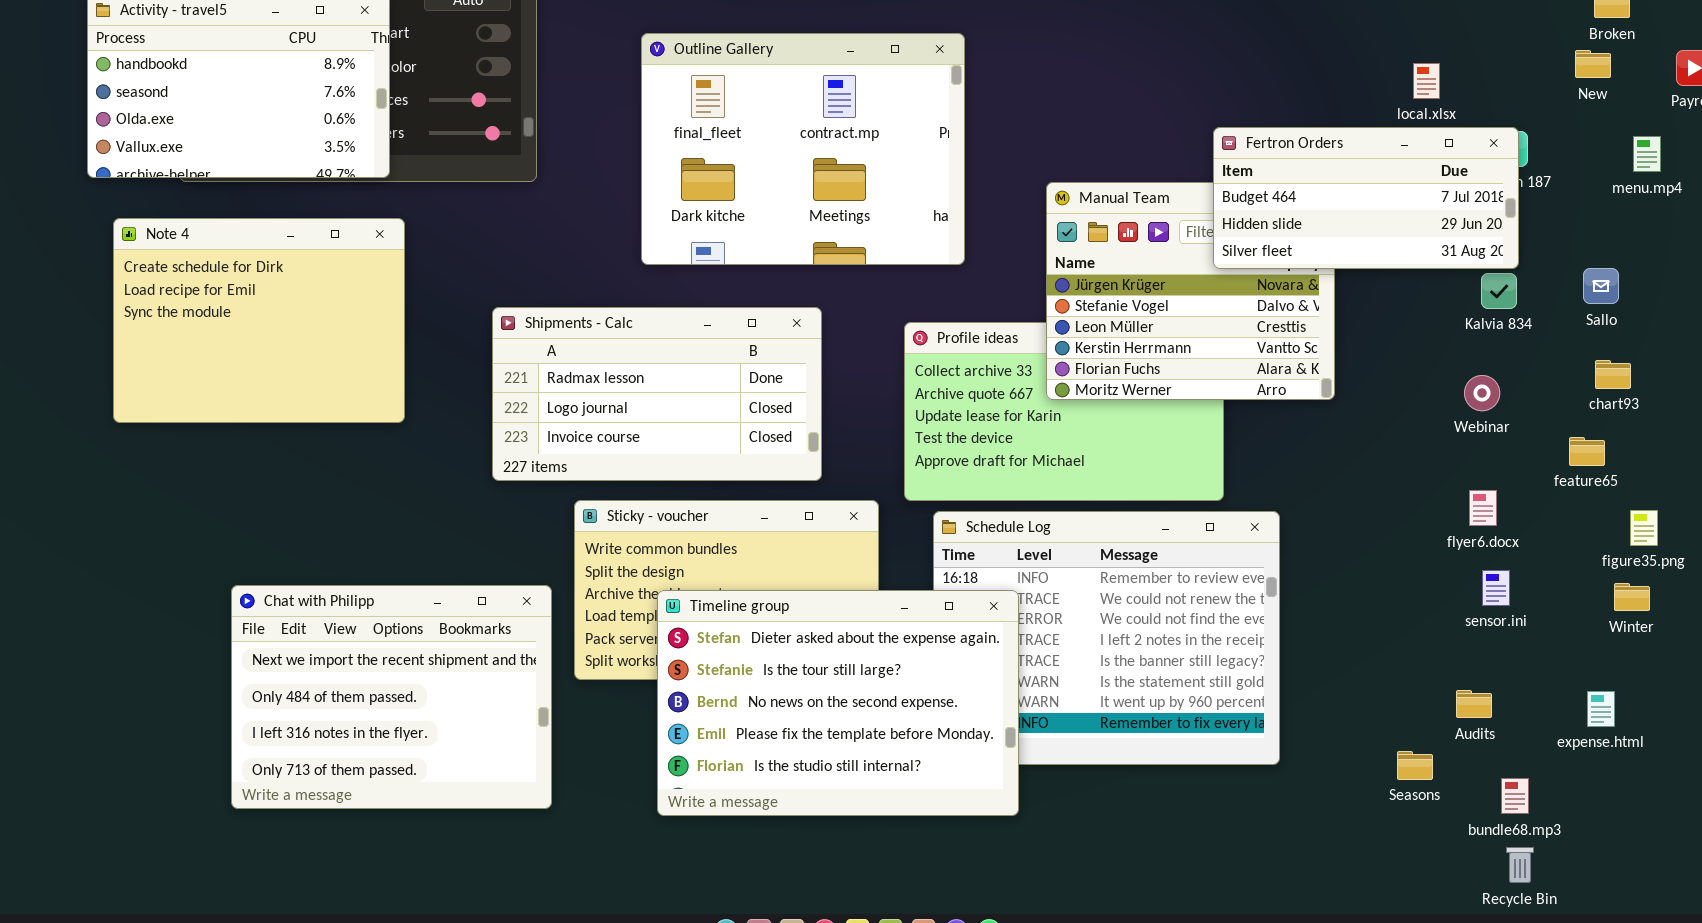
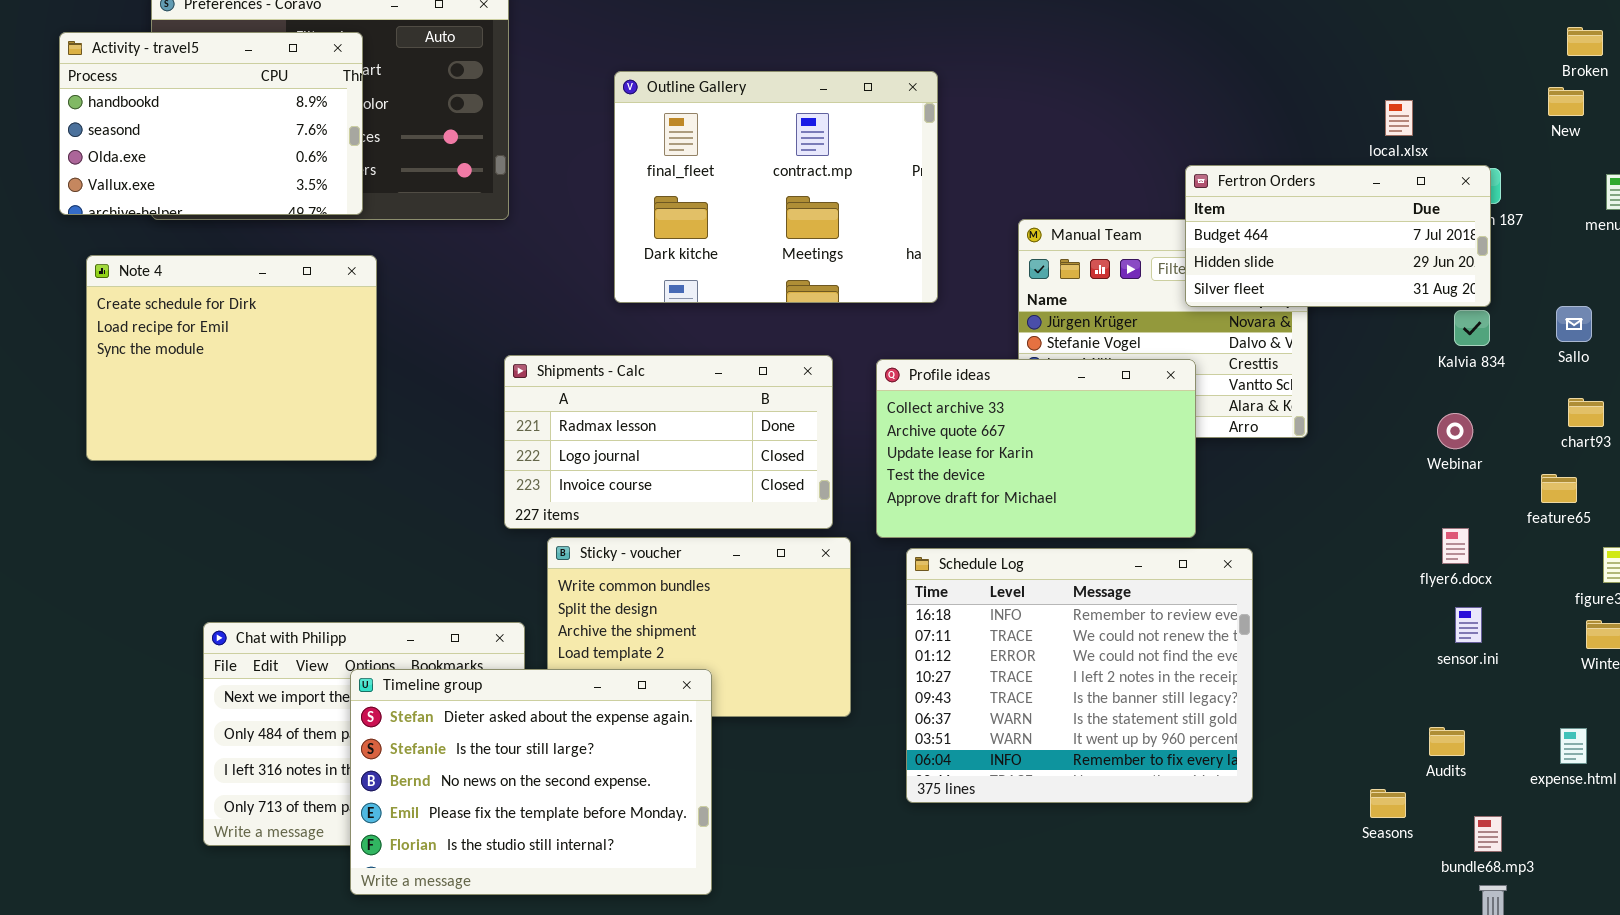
Shipments - Calc: [492,307,822,481] -> [504,355,833,529], moved
Profile ideas: [904,322,1224,501] -> [876,359,1196,538], raised
Timeline group: [657,590,1019,816] -> [350,669,712,895], moved

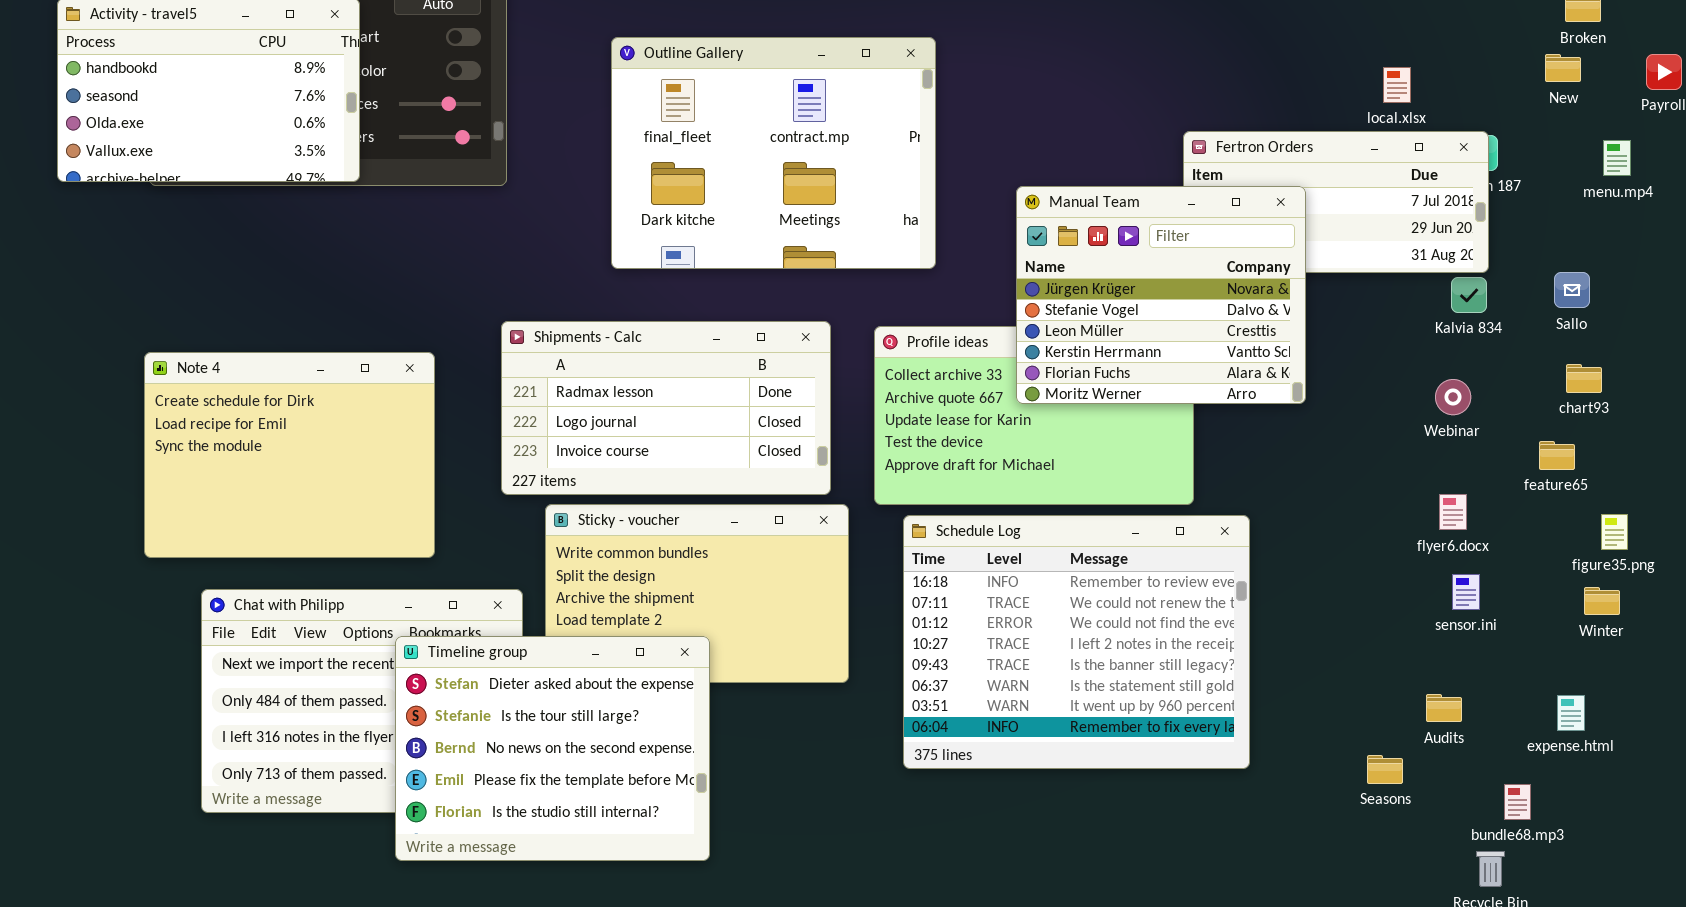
Manual Team: [1018,219,1308,438] -> [1016,186,1306,404], raised
Note 4: [86,255,377,461] -> [144,352,435,558], moved
Timeline group: [350,669,712,895] -> [395,636,710,861], resized
bundle68.mp3: [1474,816,1502,852] -> [1504,784,1531,820], moved

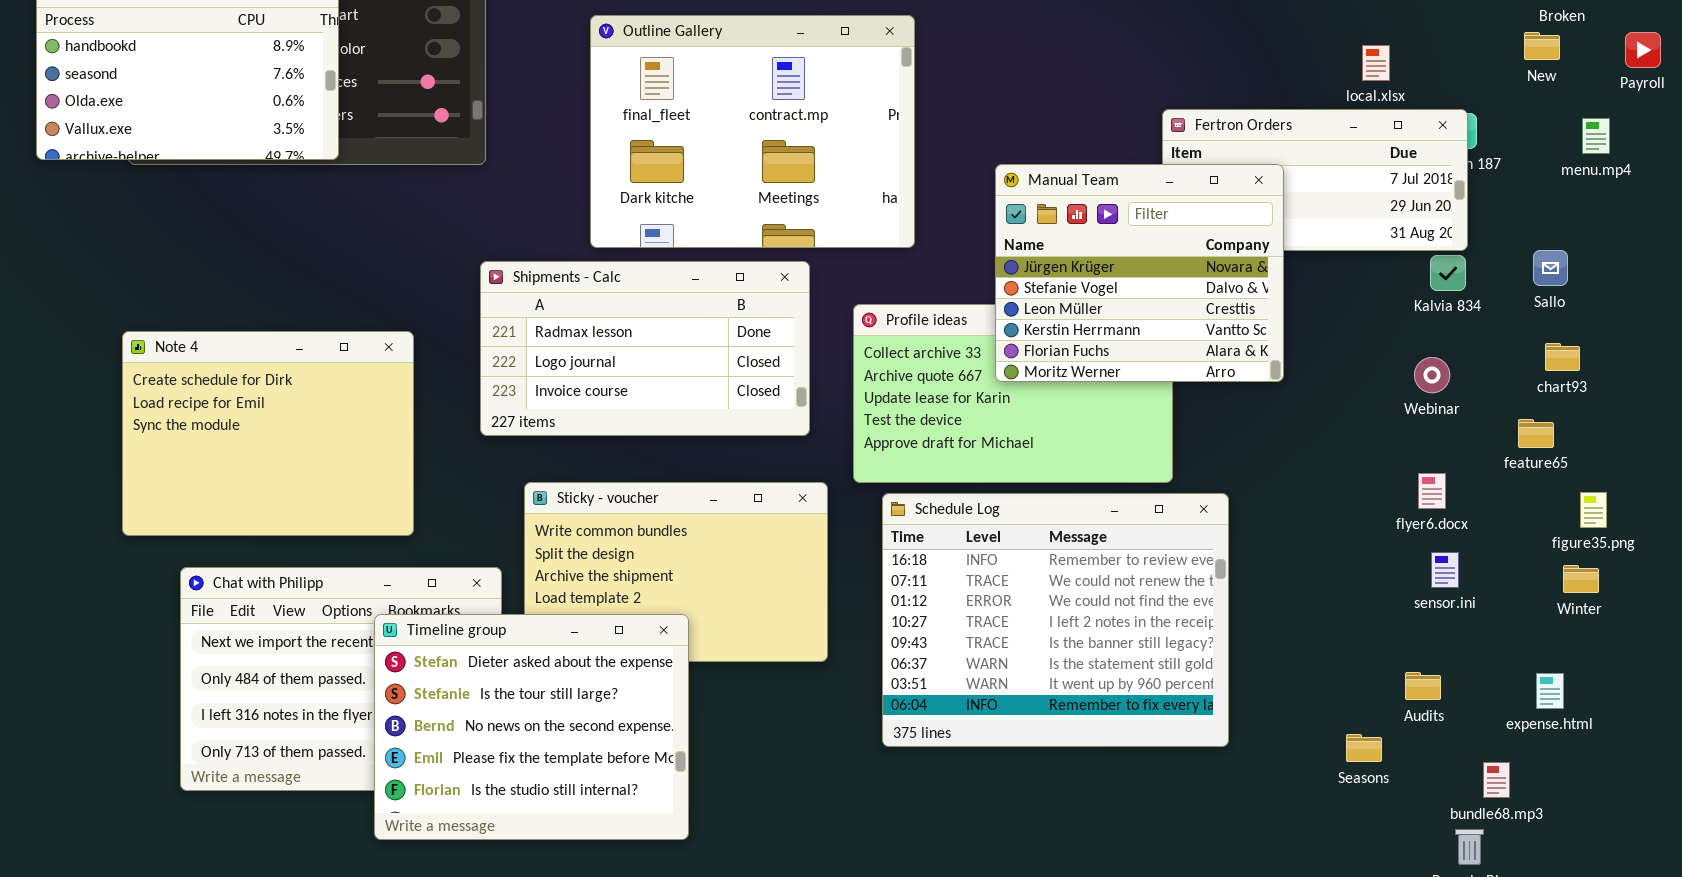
Shipments - Calc: [501,321,831,495] -> [480,261,810,436], moved

